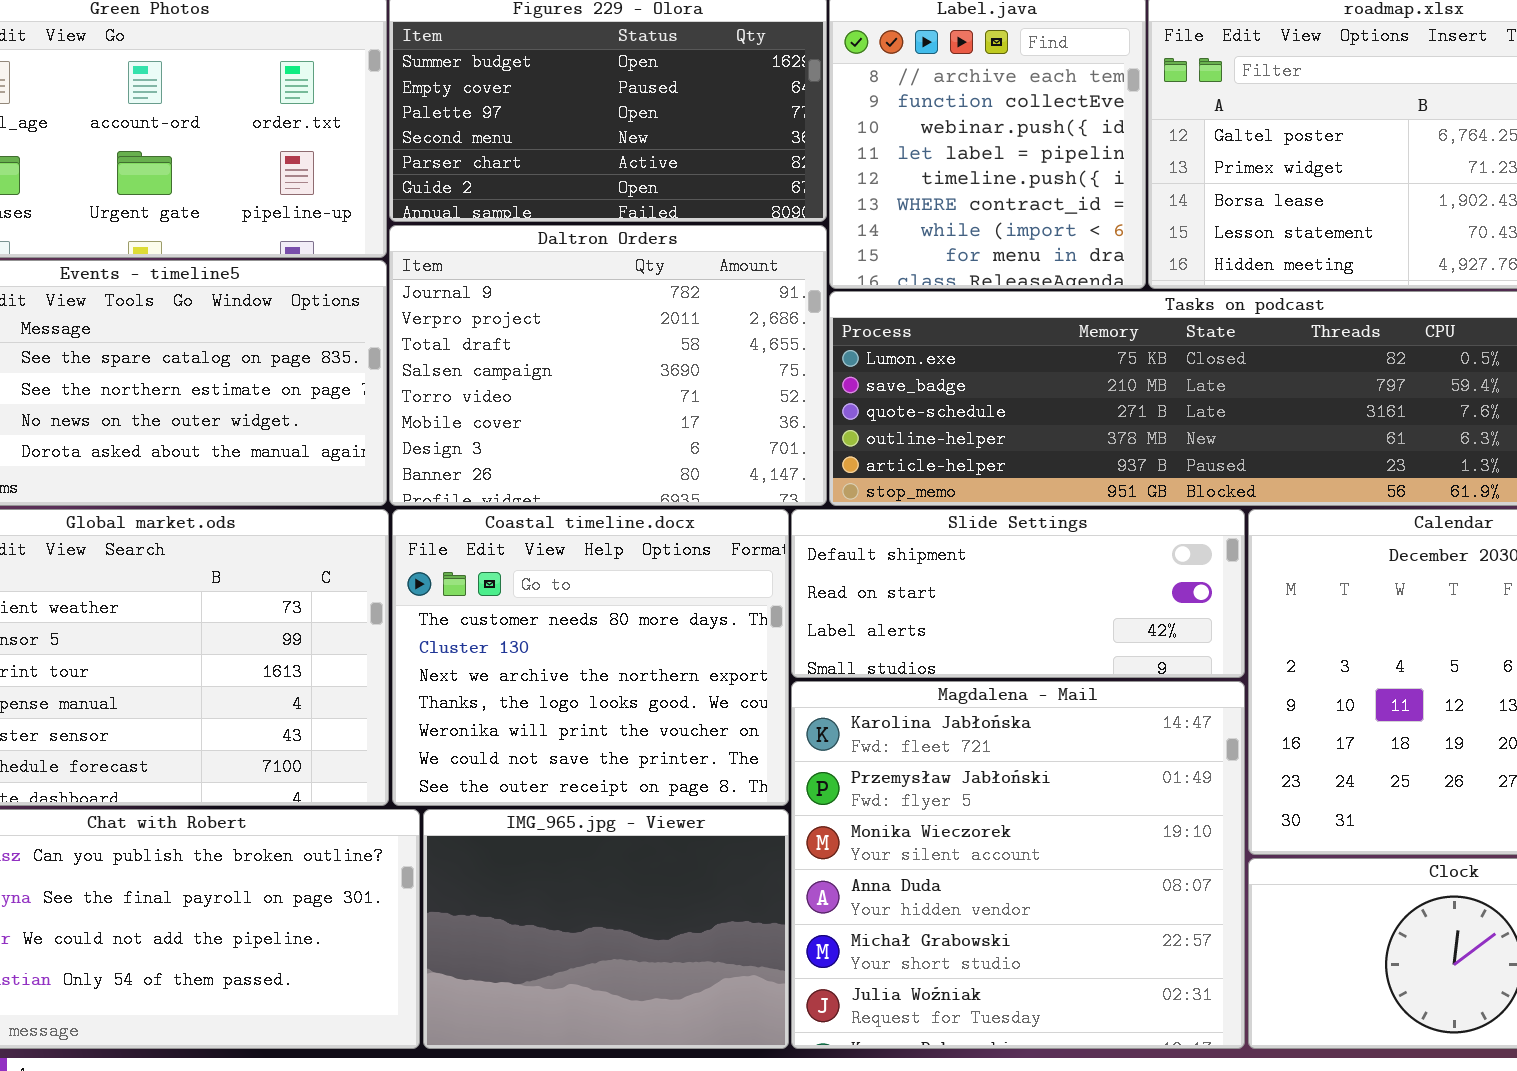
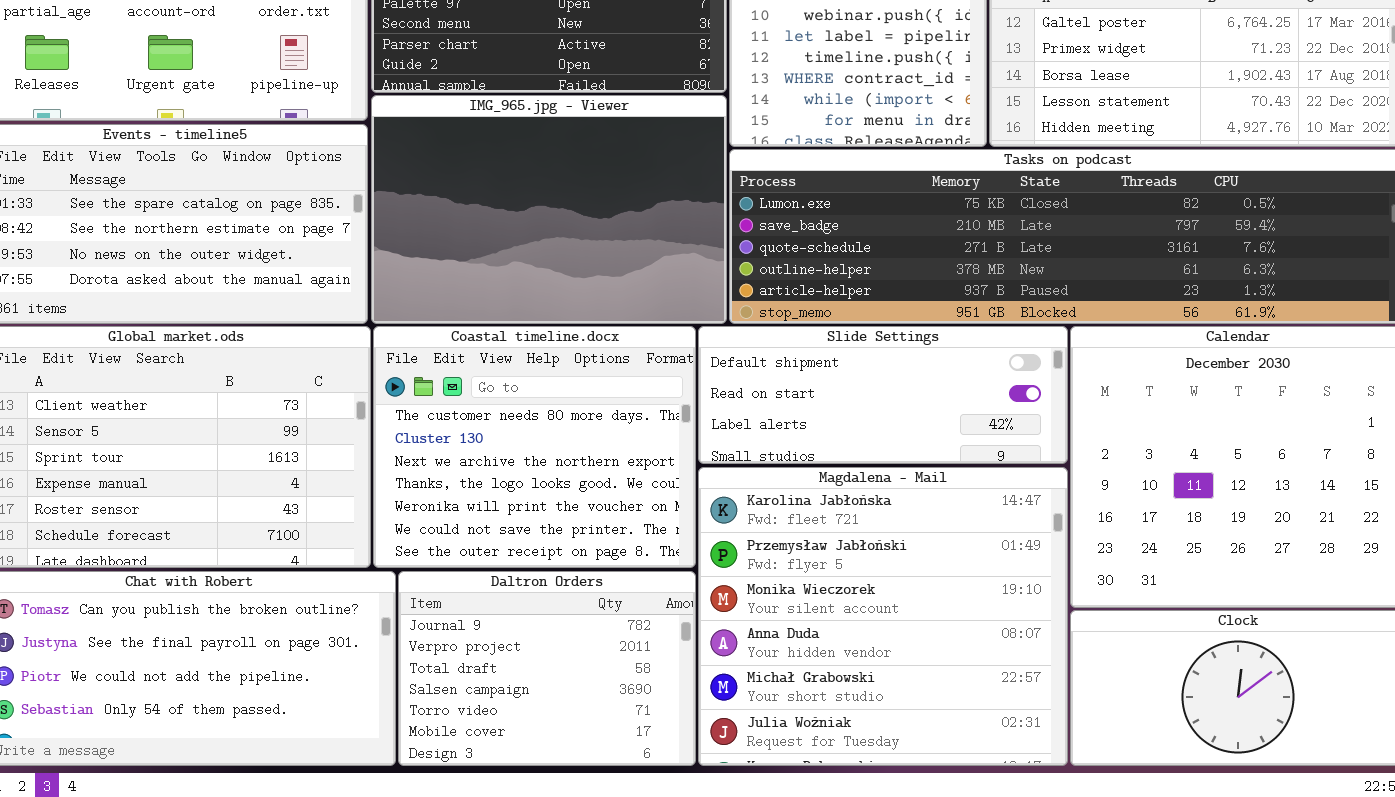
Daltron Orders: [389,225,827,506] -> [398,571,696,766], moved, resized
IMG_965.jpg - Viewer: [423,809,789,1049] -> [371,95,727,324], moved, resized

